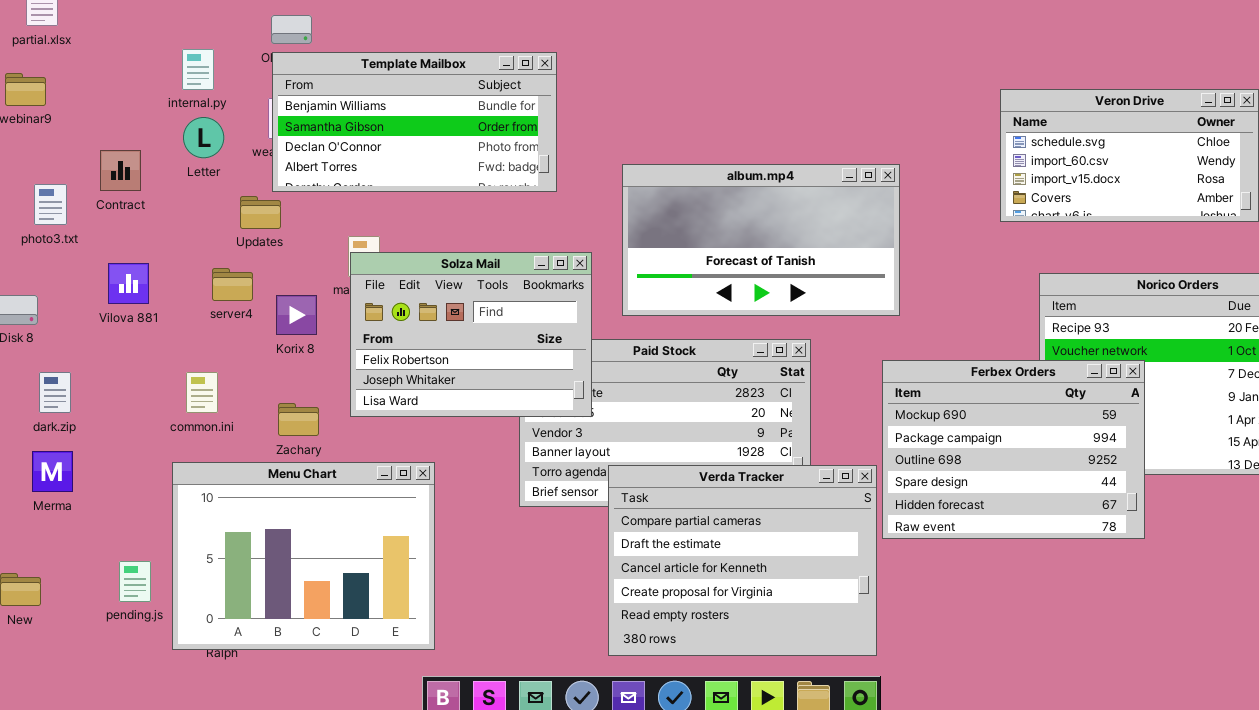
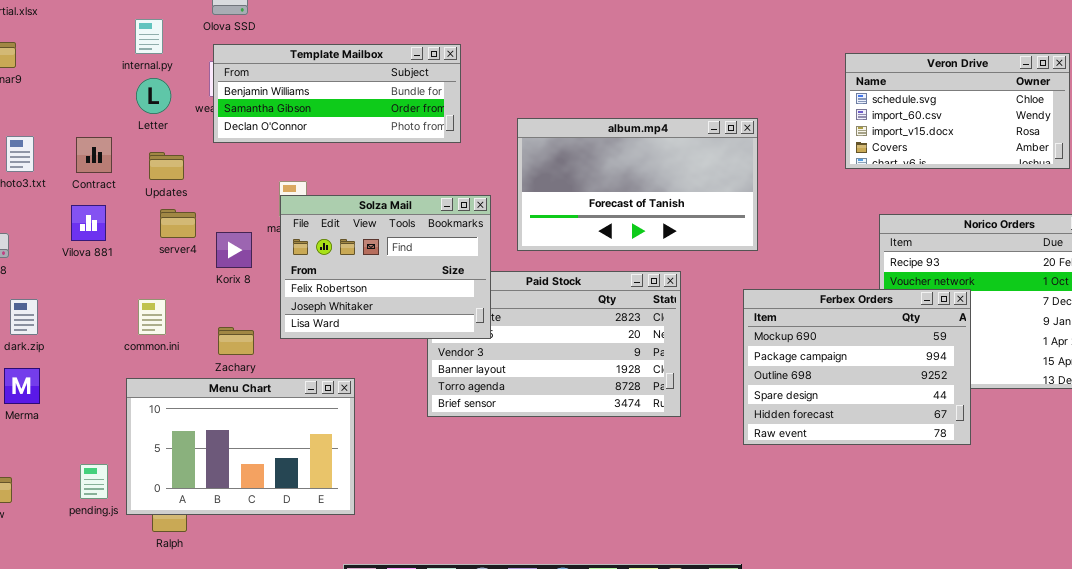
Template Mailbox: [272,52,557,192] -> [213,44,461,143], resized
Contract: [100,150,141,191] -> [76,137,112,173], moved
Updates: [240,196,281,229] -> [149,152,184,180], moved
Menu Chart: [172,462,435,650] -> [126,378,355,515], resized
Verda Tracker: [608,465,877,656] -> none, closed

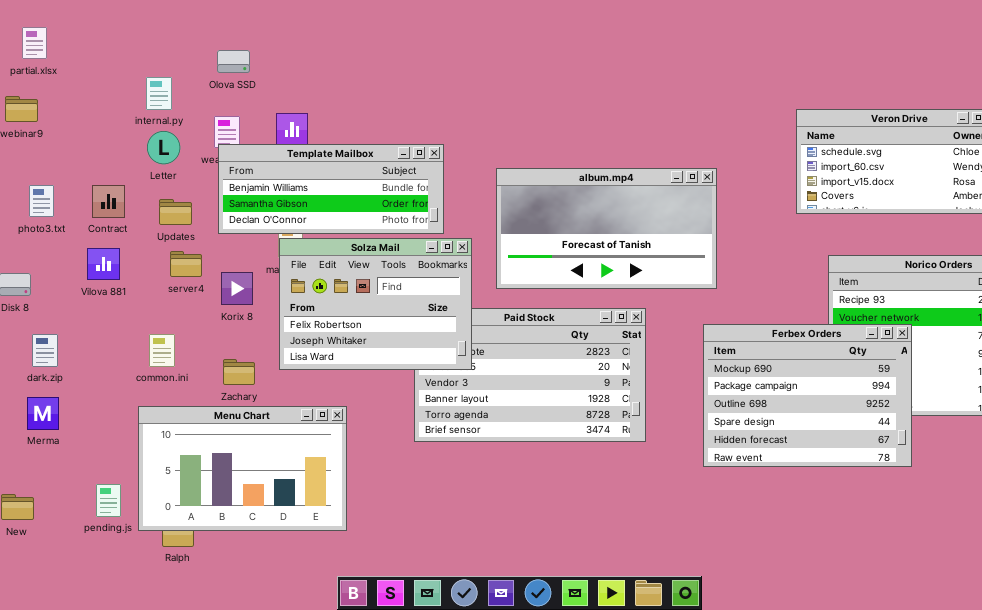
Template Mailbox: [213,44,461,143] -> [218,144,444,234], moved

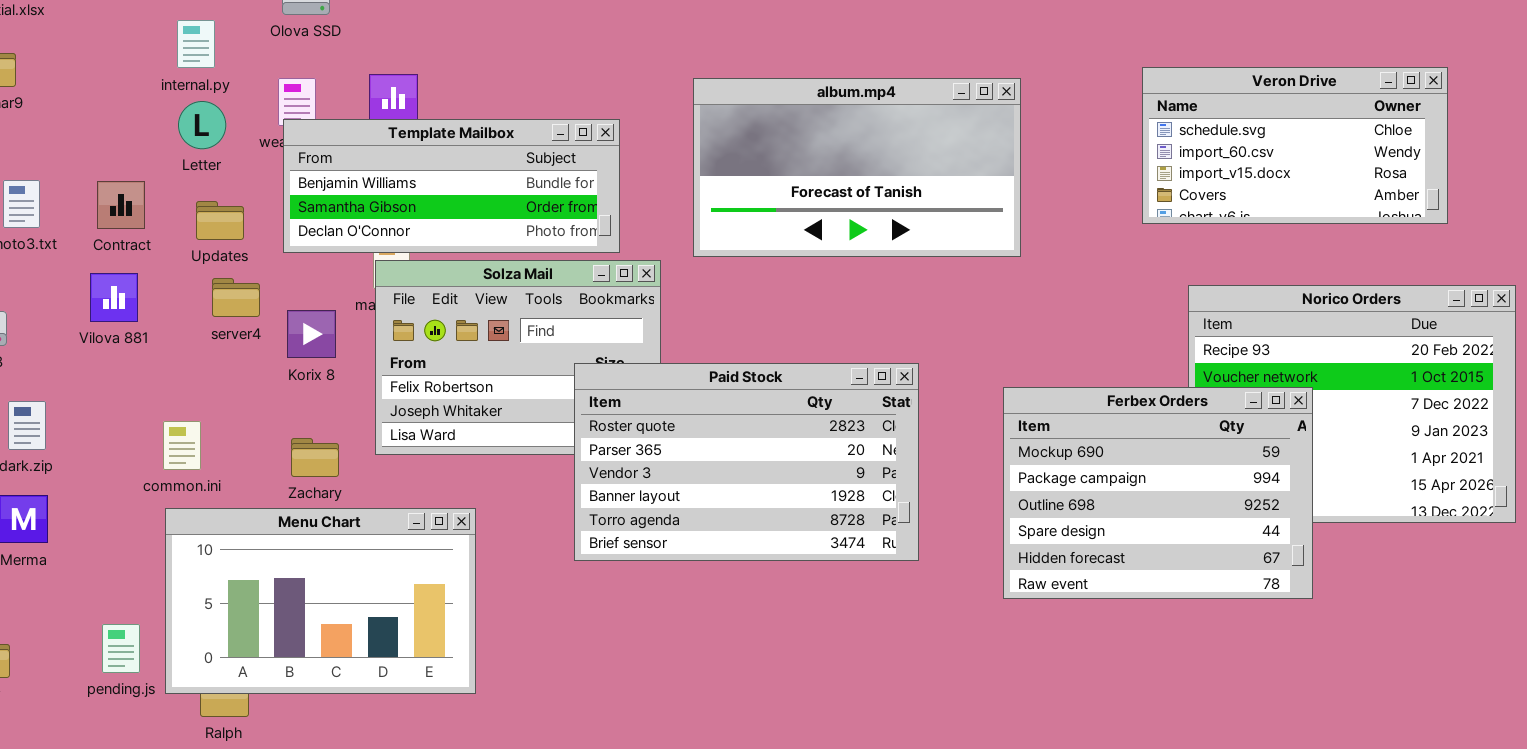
album.mp4: [496,168,717,289] -> [693,78,1021,257], moved
Paid Stock: [414,308,646,442] -> [574,363,919,561], raised
common.ini: [149,334,175,367] -> [163,421,201,470], moved

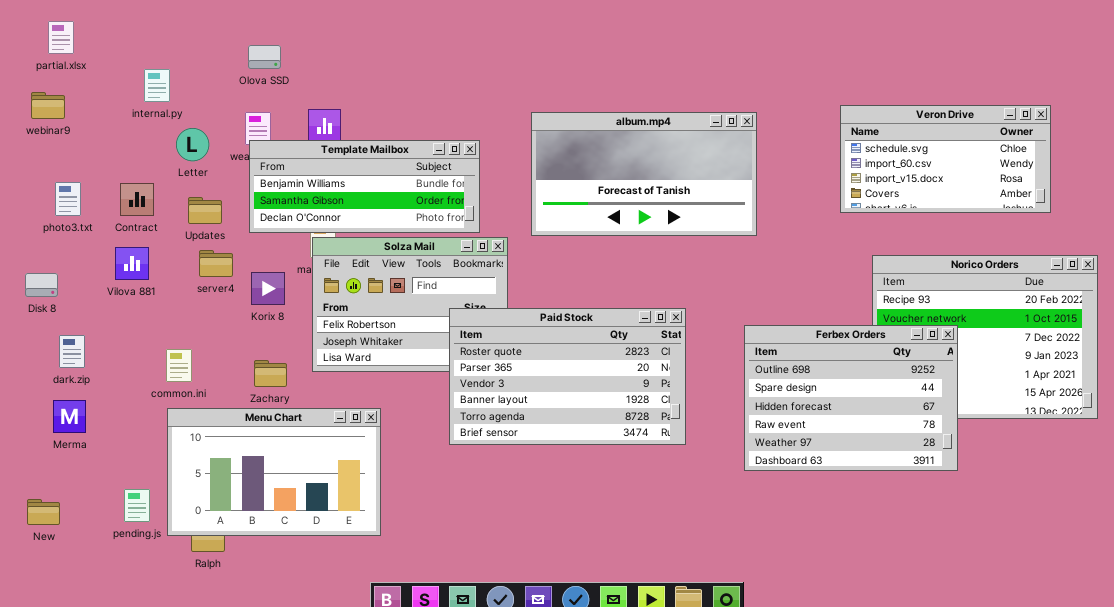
internal.py: [177,20,215,68] -> [144,69,170,102], moved
Ferbex Orders: [1003,387,1313,599] -> [744,325,958,471], scrolled down 2 rows

